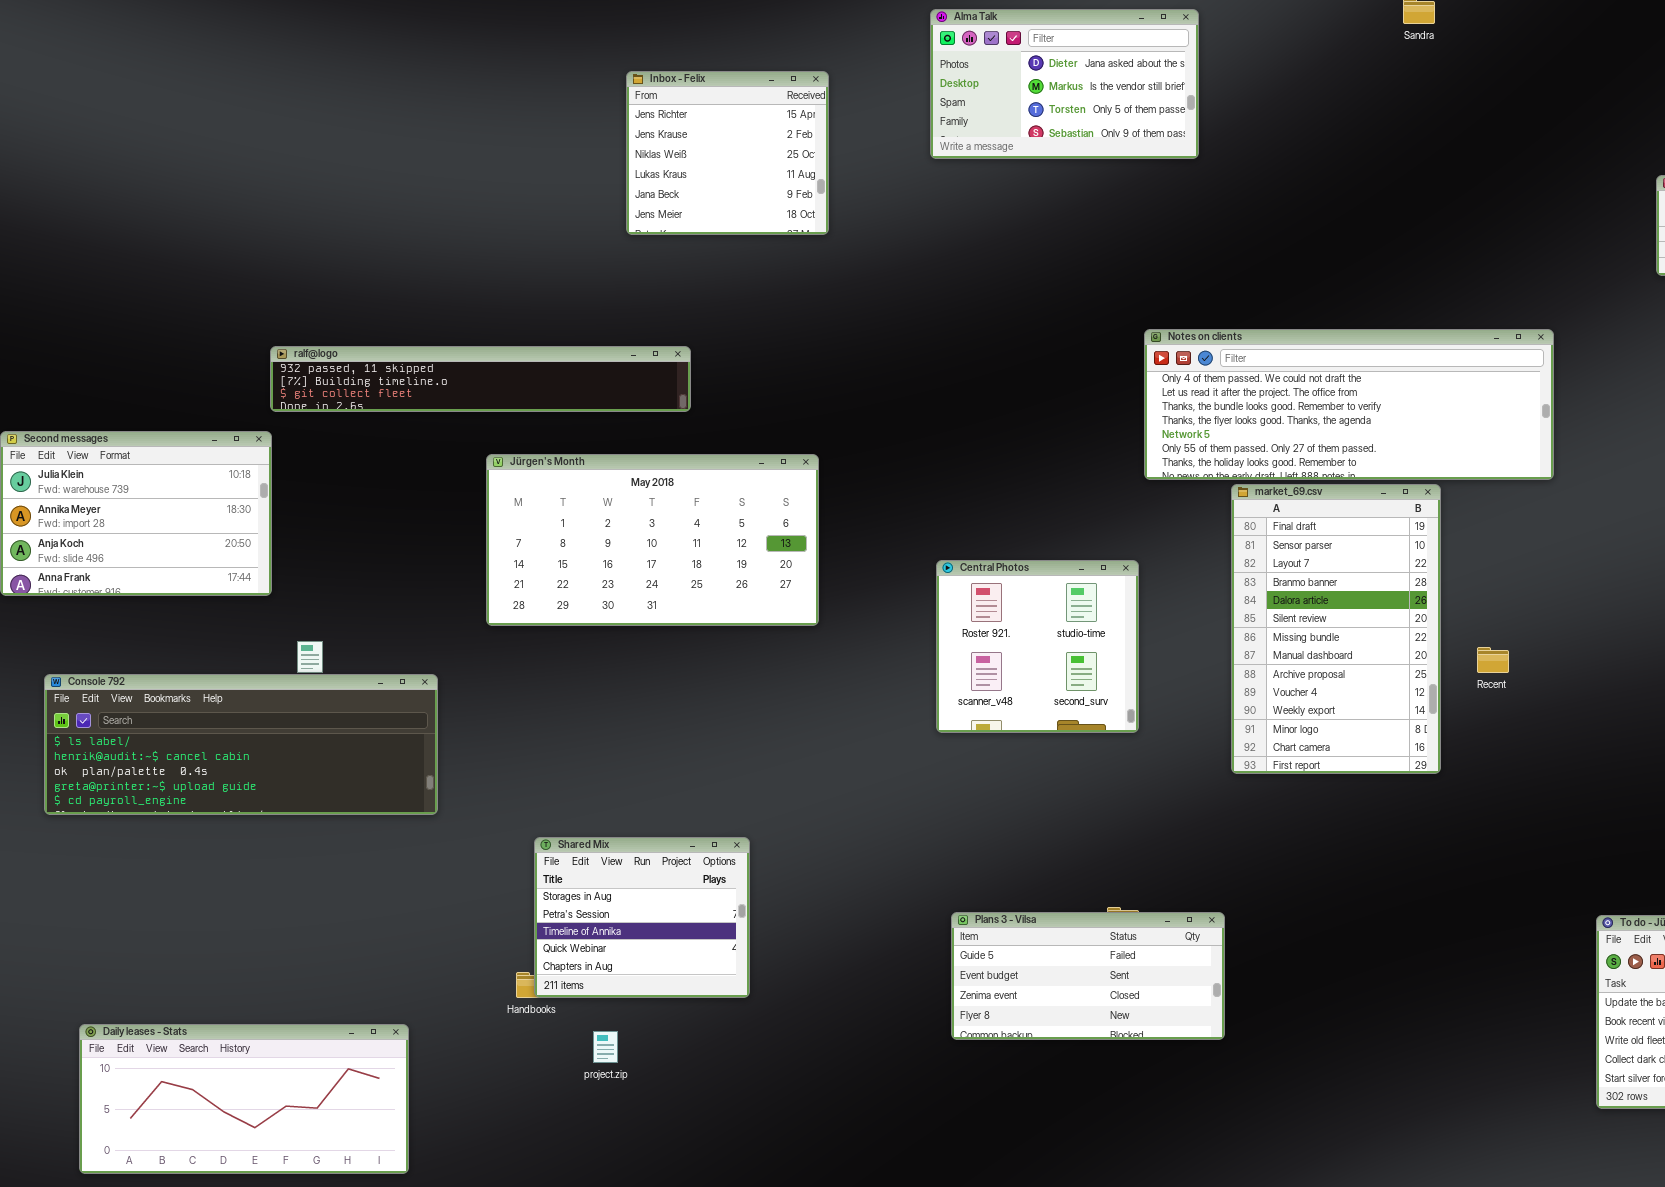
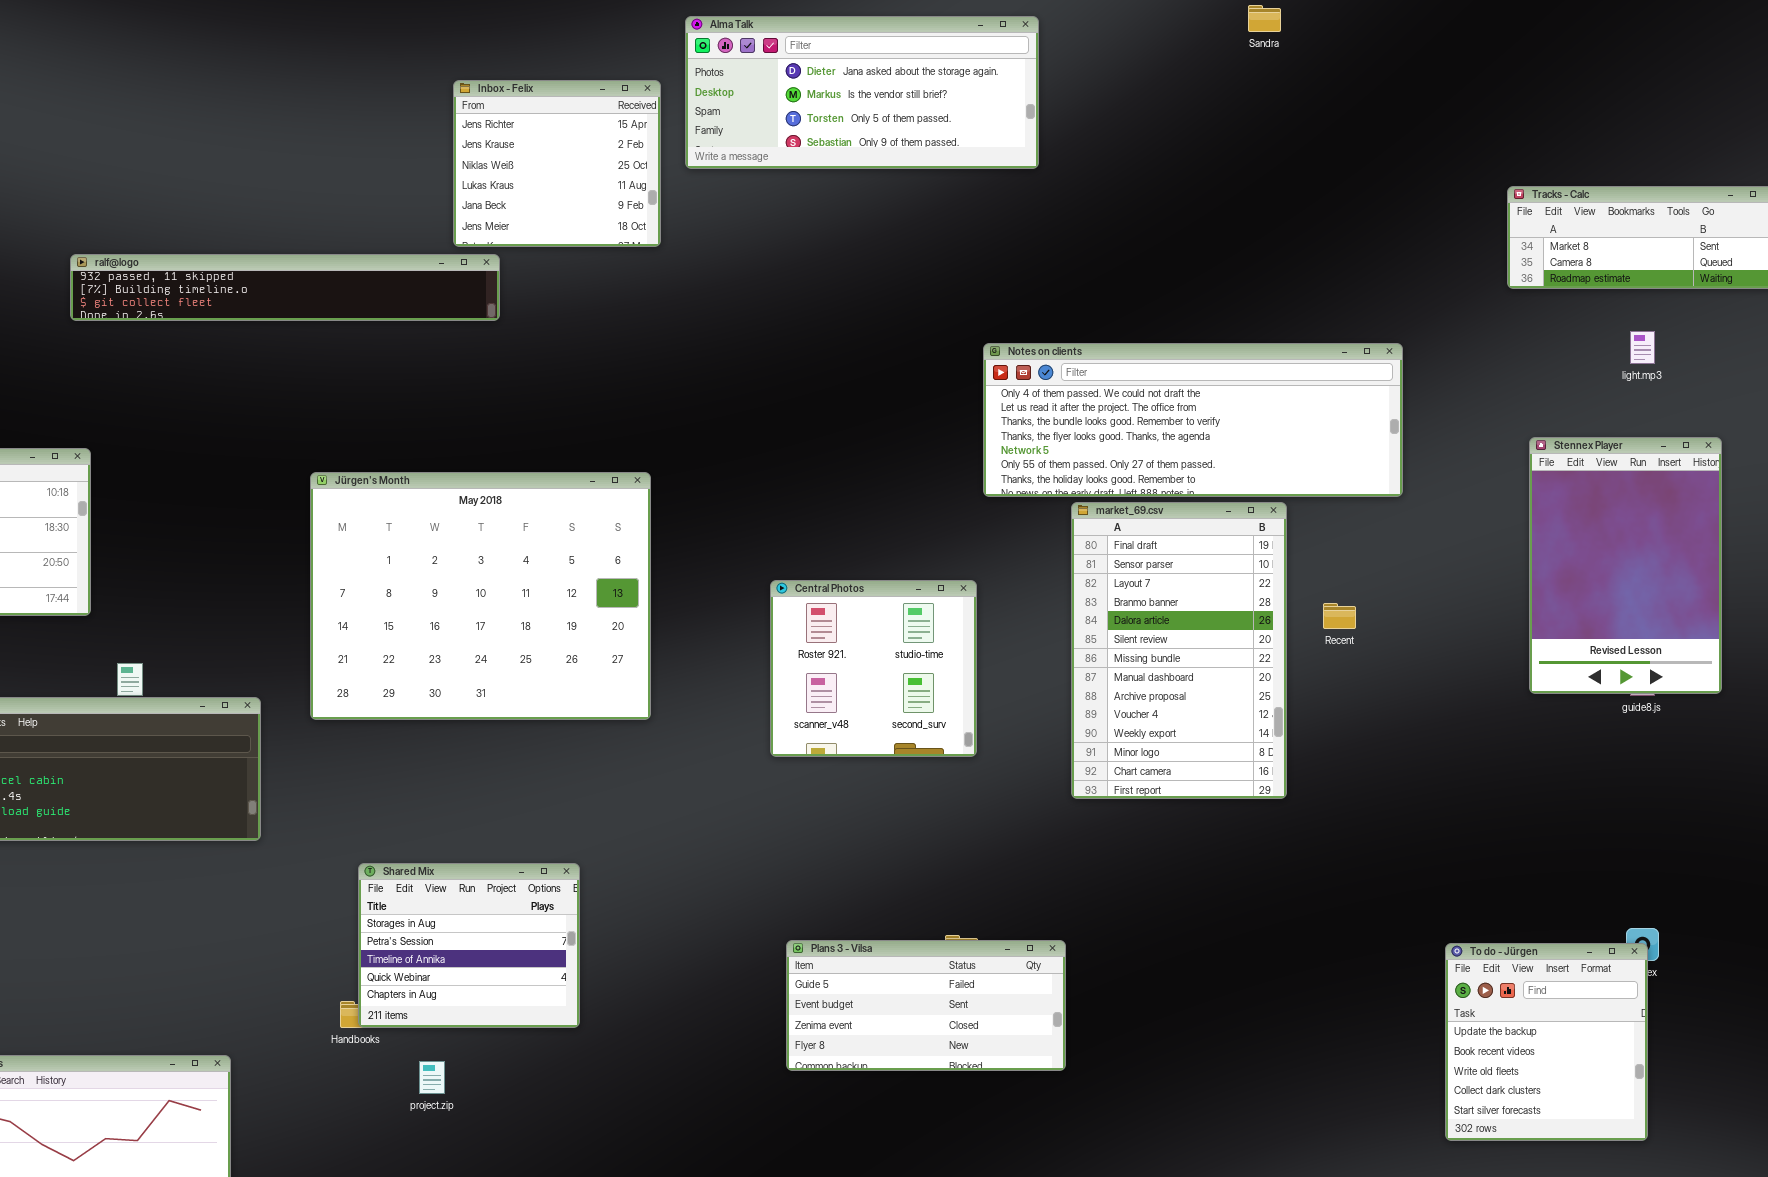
Alma Talk: [930,9,1199,159] -> [685,16,1039,169], resized
ralf@logo: [270,346,691,412] -> [70,254,500,321], moved
Jürgen's Month: [486,454,819,626] -> [310,472,651,720], resized
Recent: [1477,647,1509,673] -> [1323,603,1356,629], moved

